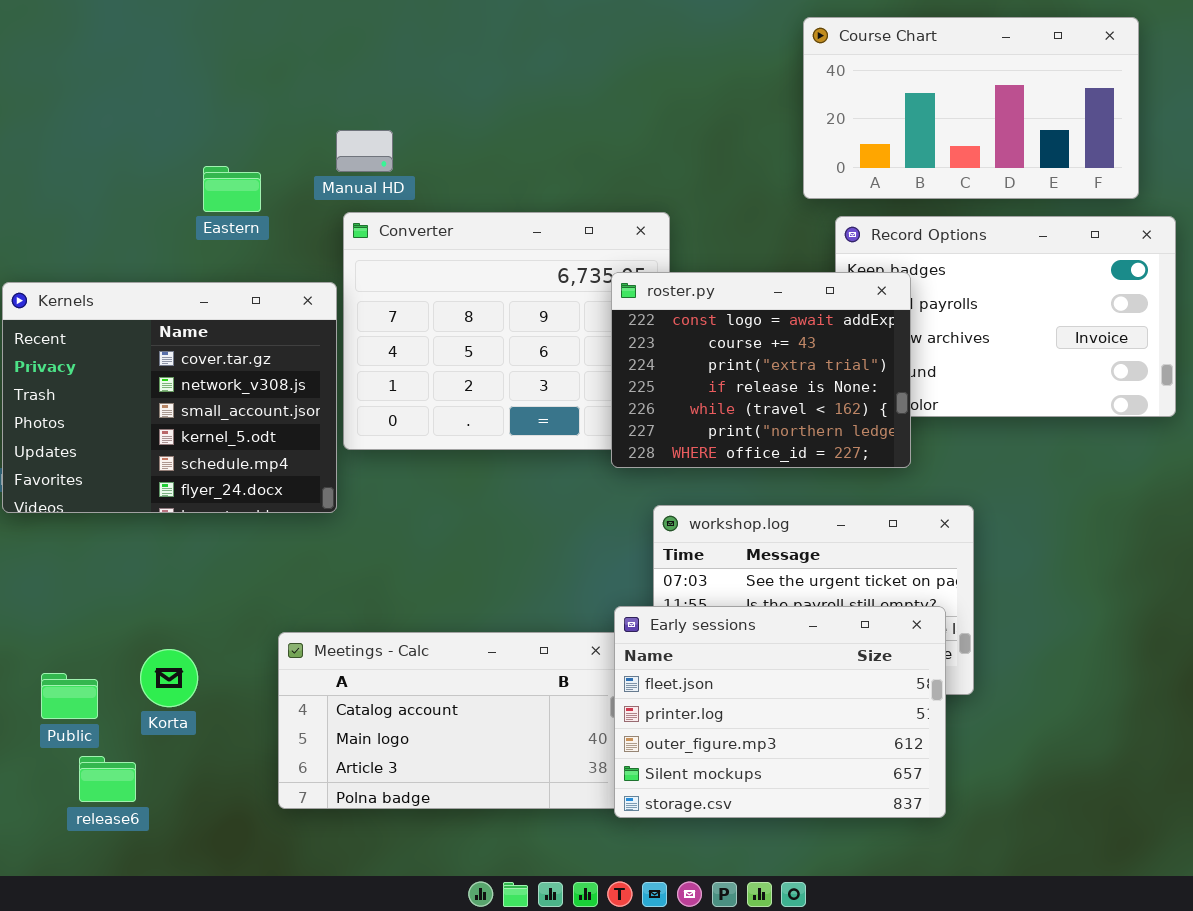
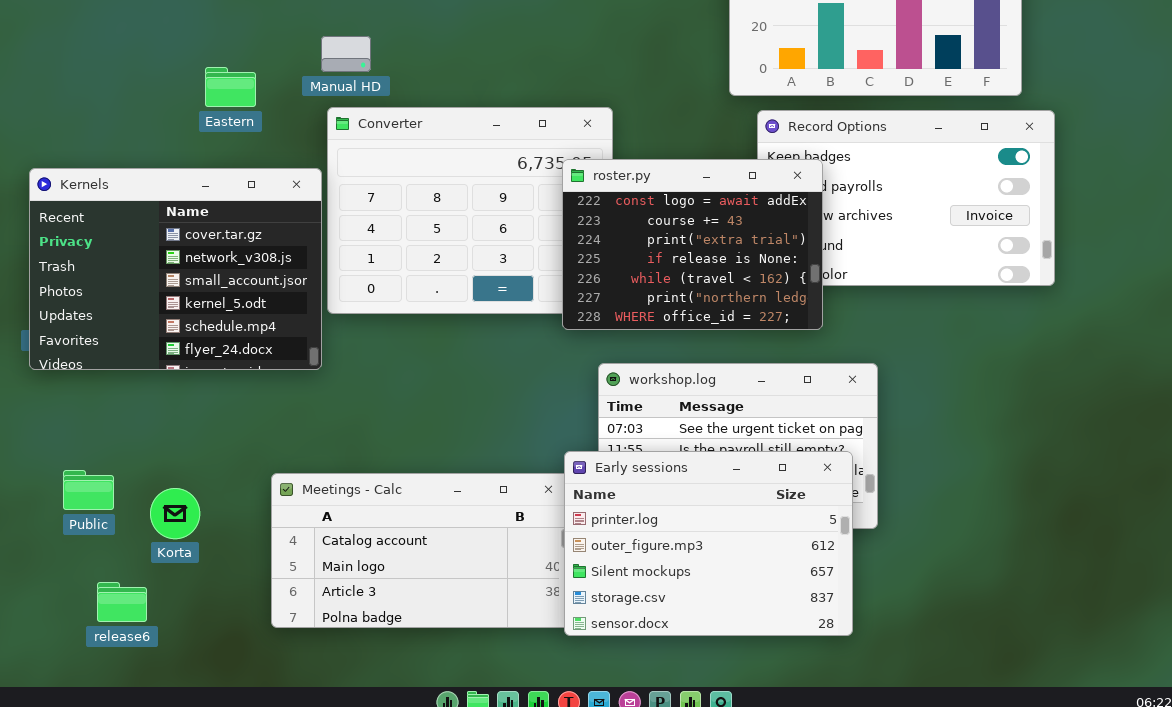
Early sessions: [614,606,946,818] -> [564,451,853,636], scrolled down 1 row
Public: [41,673,98,719] -> [63,470,114,510], moved

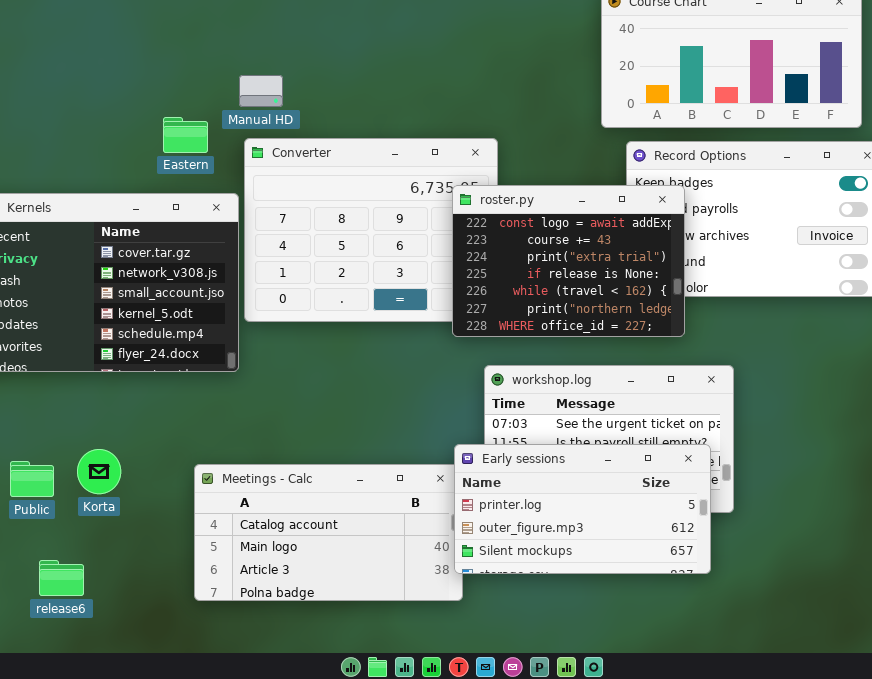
Eastern: [205,67,256,107] -> [163,117,208,153], moved
Early sessions: [564,451,853,636] -> [454,444,711,574], resized
Korta: [150,488,200,539] -> [77,449,121,494], moved

